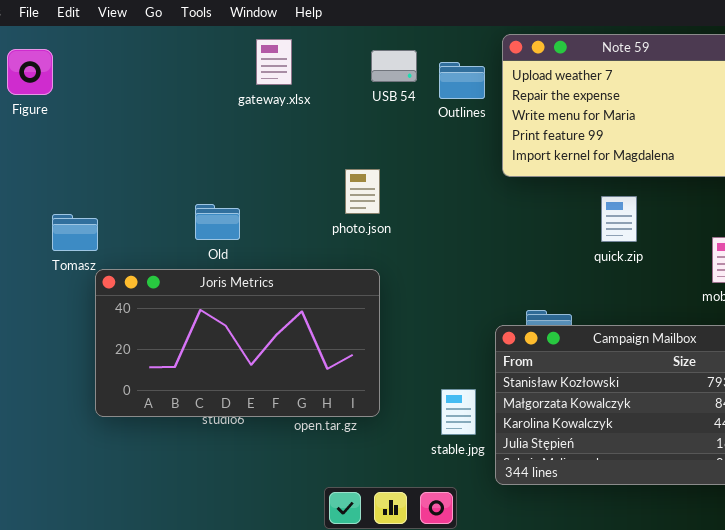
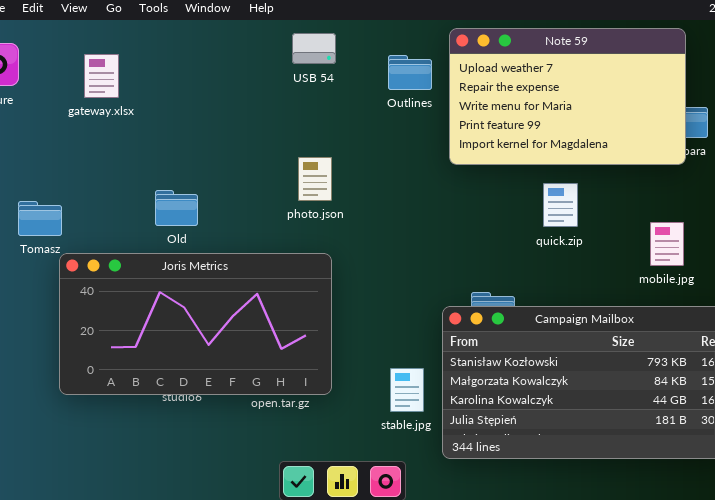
gateway.xlsx: [256,39,292,85] -> [84,54,119,98], moved
USB 54: [371,50,417,82] -> [292,33,336,64], moved

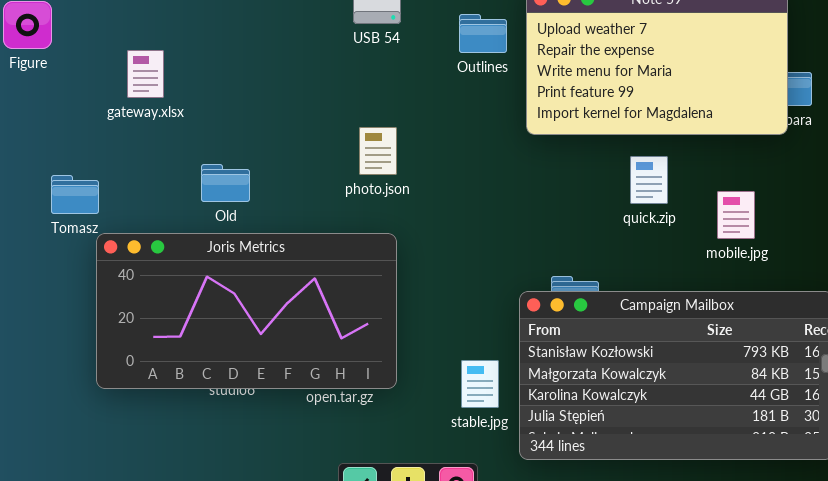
gateway.xlsx: [84,54,119,98] -> [127,50,164,98], moved
mobile.jpg: [650,222,684,266] -> [717,191,755,239], moved

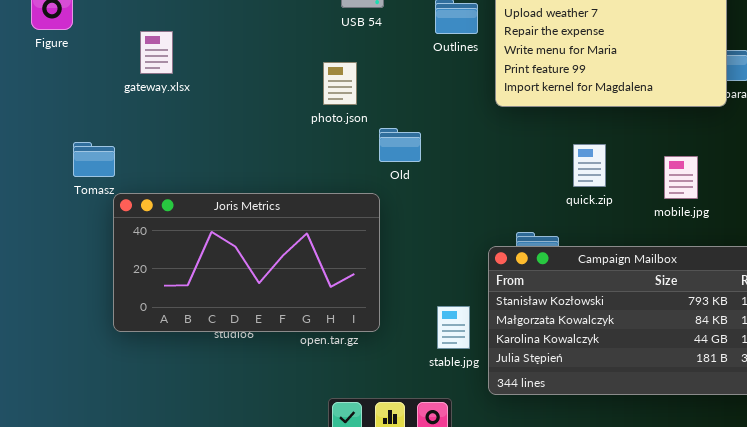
photo.json: [359,127,397,175] -> [323,62,357,105], moved
quick.zip: [630,156,668,204] -> [573,144,606,187], moved
Old: [201,164,250,202] -> [379,128,421,162], moved

